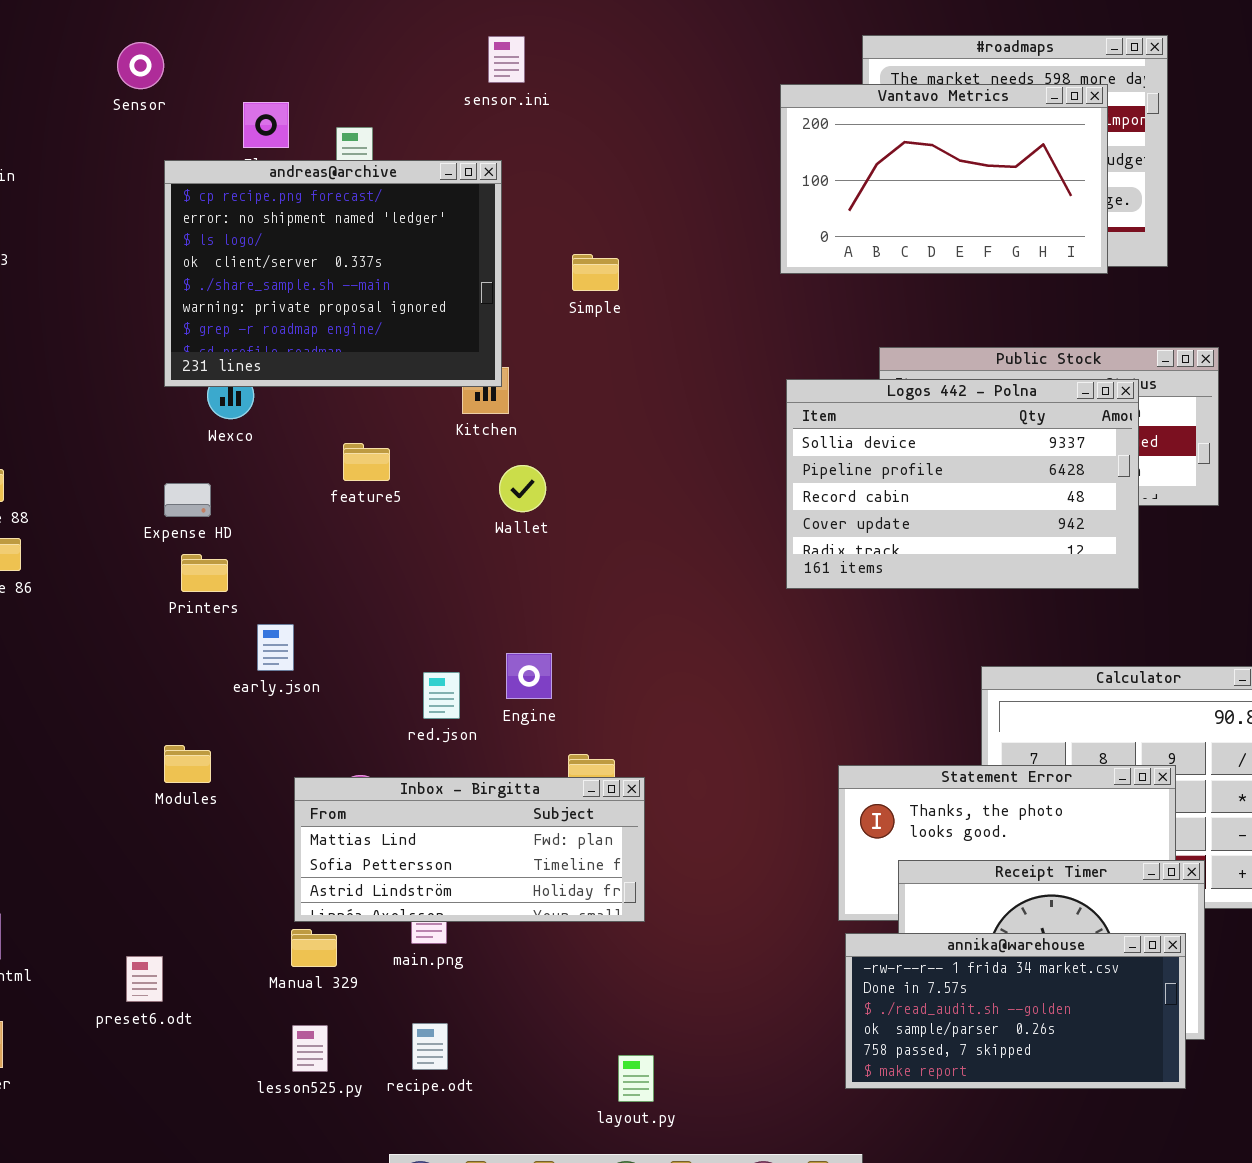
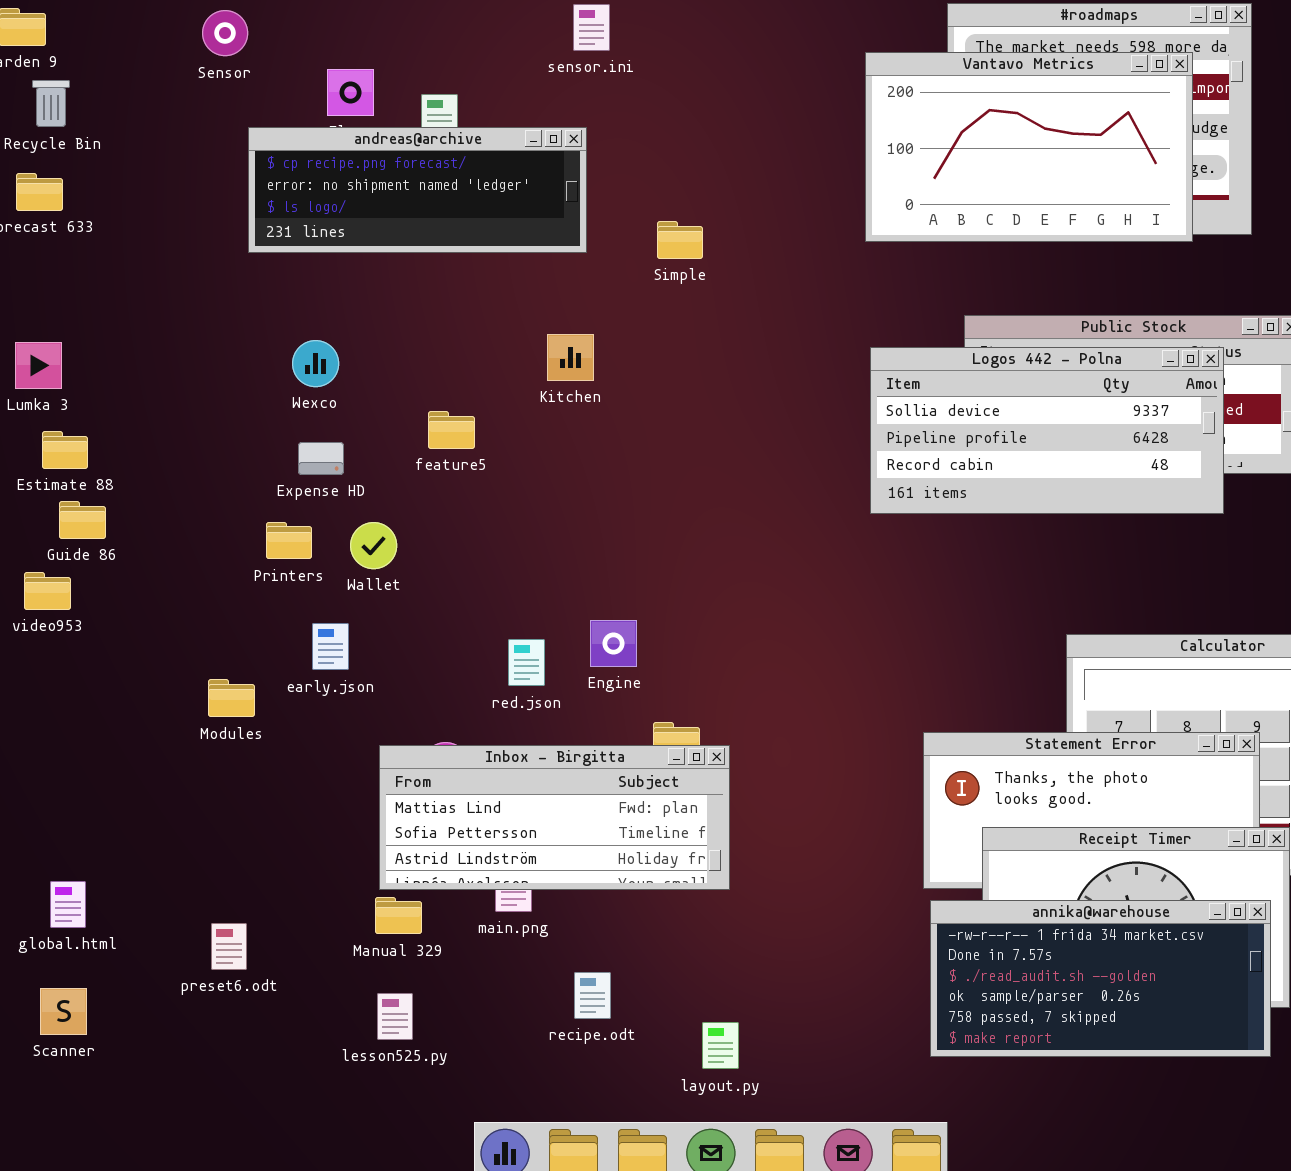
andreas@archive: [164,160,502,387] -> [248,127,587,253], resized
Logos 442 - Polna: [786,379,1139,589] -> [870,347,1224,514], resized
Wallet: [499,465,546,512] -> [350,522,397,569], moved
Expense HD: [164,483,211,517] -> [298,442,344,475], moved
early.json: [257,624,294,671] -> [312,623,349,670], moved
Modules: [164,745,211,783] -> [208,679,255,717], moved
recipe.odt: [412,1023,448,1070] -> [574,972,611,1019], moved

